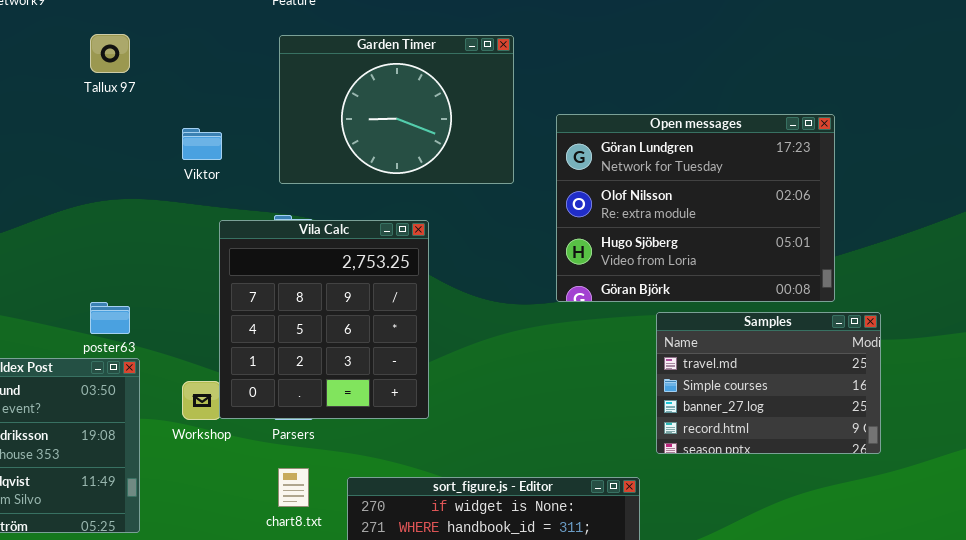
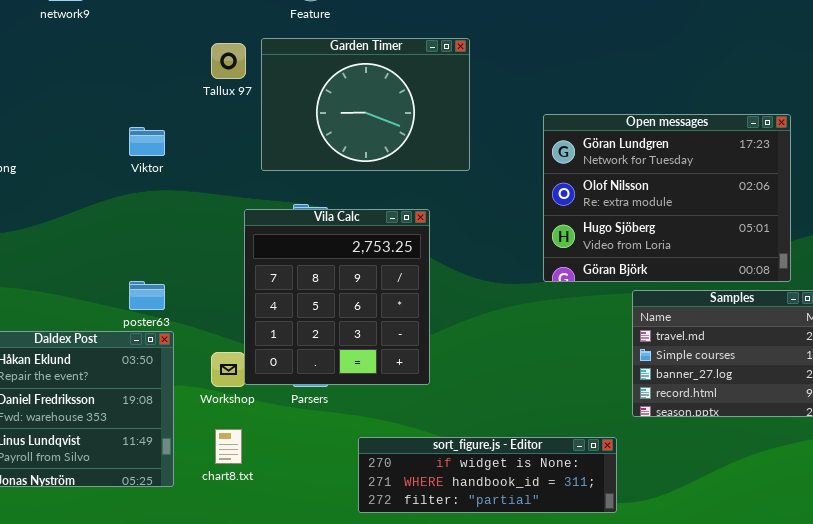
Tallux 97: [90,34,130,73] -> [211,43,246,79], moved
Garden Timer: [279,35,514,184] -> [261,38,470,171], moved
Viktor: [182,128,222,160] -> [129,127,165,156], moved
chart8.txt: [278,468,309,507] -> [215,429,242,464], moved

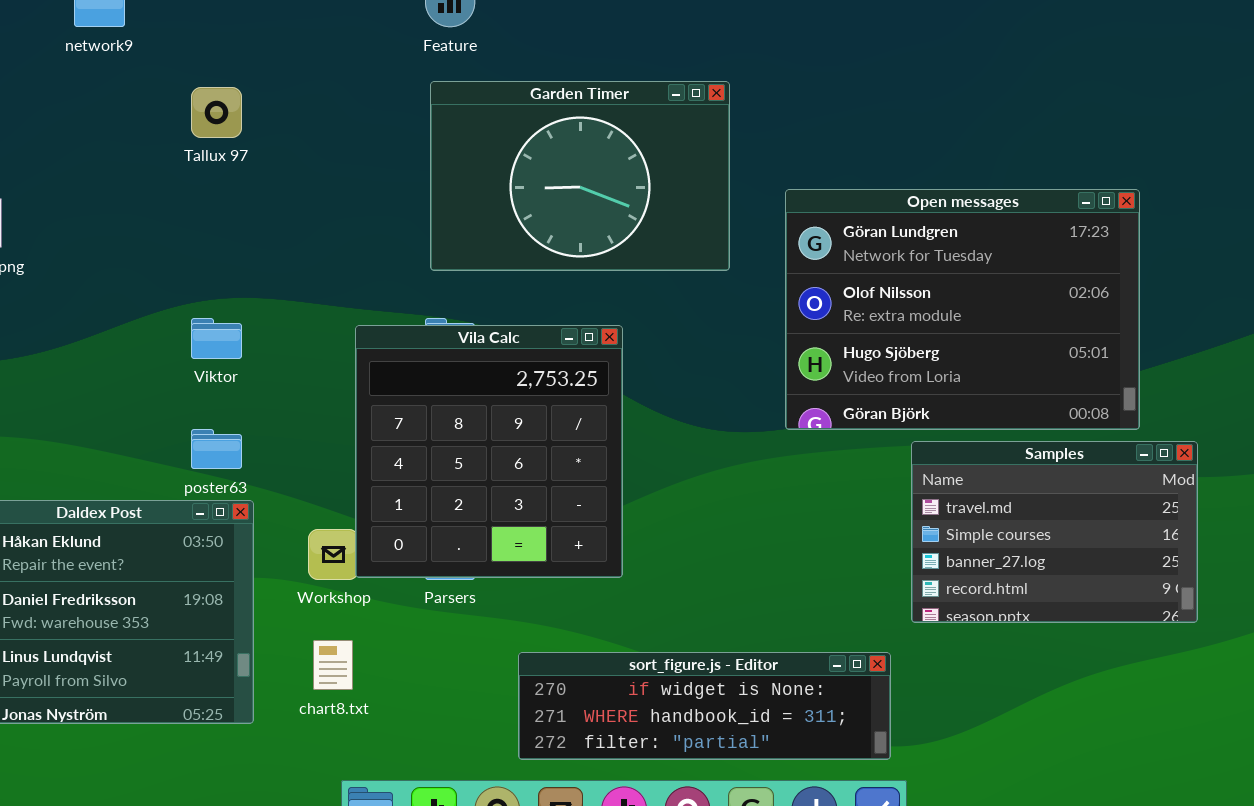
Garden Timer: [261,38,470,171] -> [430,81,730,271], moved
Tallux 97: [211,43,246,79] -> [191,87,242,138], moved
Viktor: [129,127,165,156] -> [191,318,242,359], moved

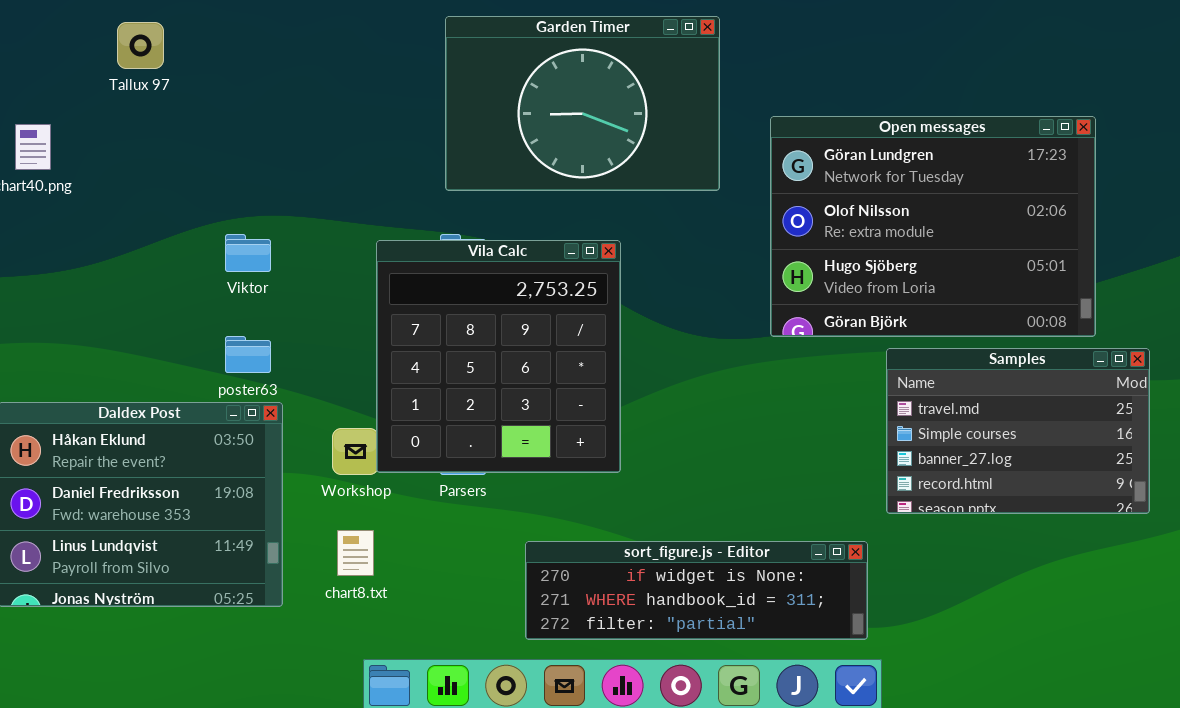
Tallux 97: [191,87,242,138] -> [117,22,164,69], moved

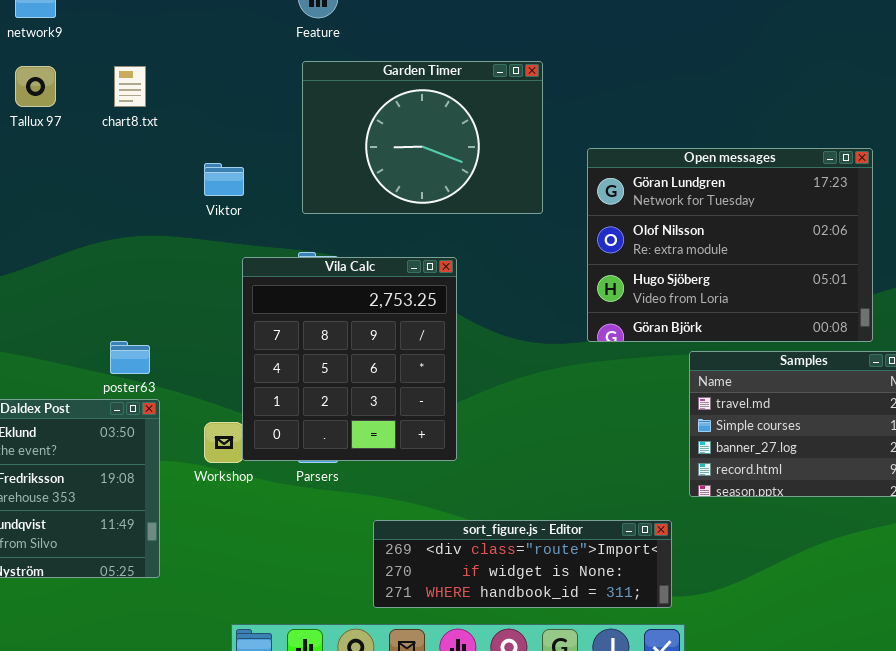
Viktor: [225,234,271,272] -> [204,163,244,196], moved
chart8.txt: [337,530,374,576] -> [114,66,146,107], moved
sort_figure.js - Editor: [525,541,868,640] -> [373,520,672,608], scrolled up 1 row

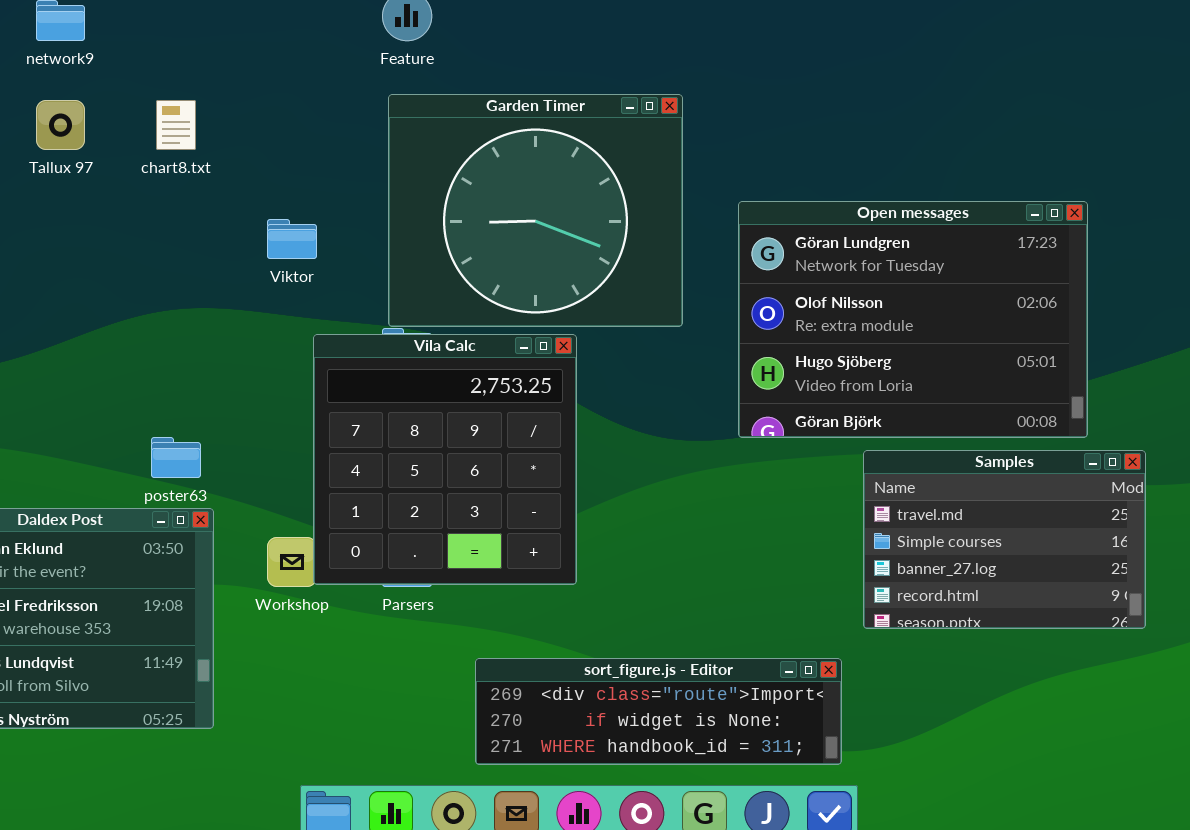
Garden Timer: [302,61,543,214] -> [388,94,683,327], resized

